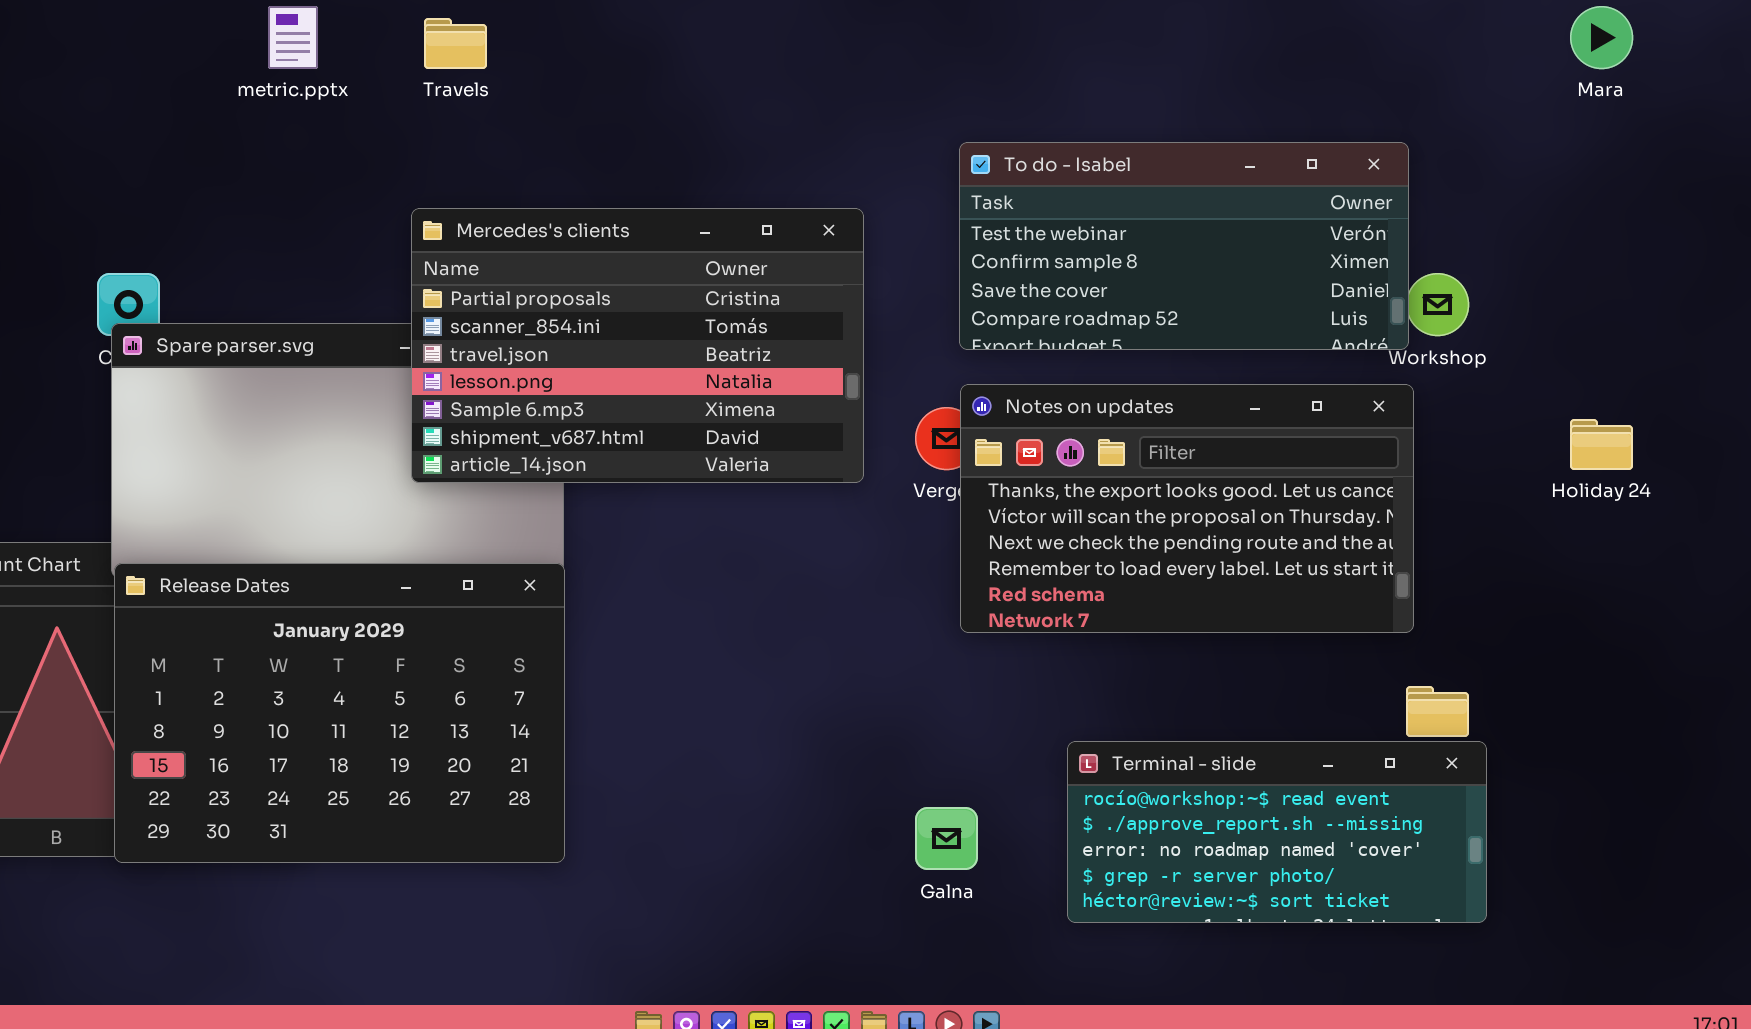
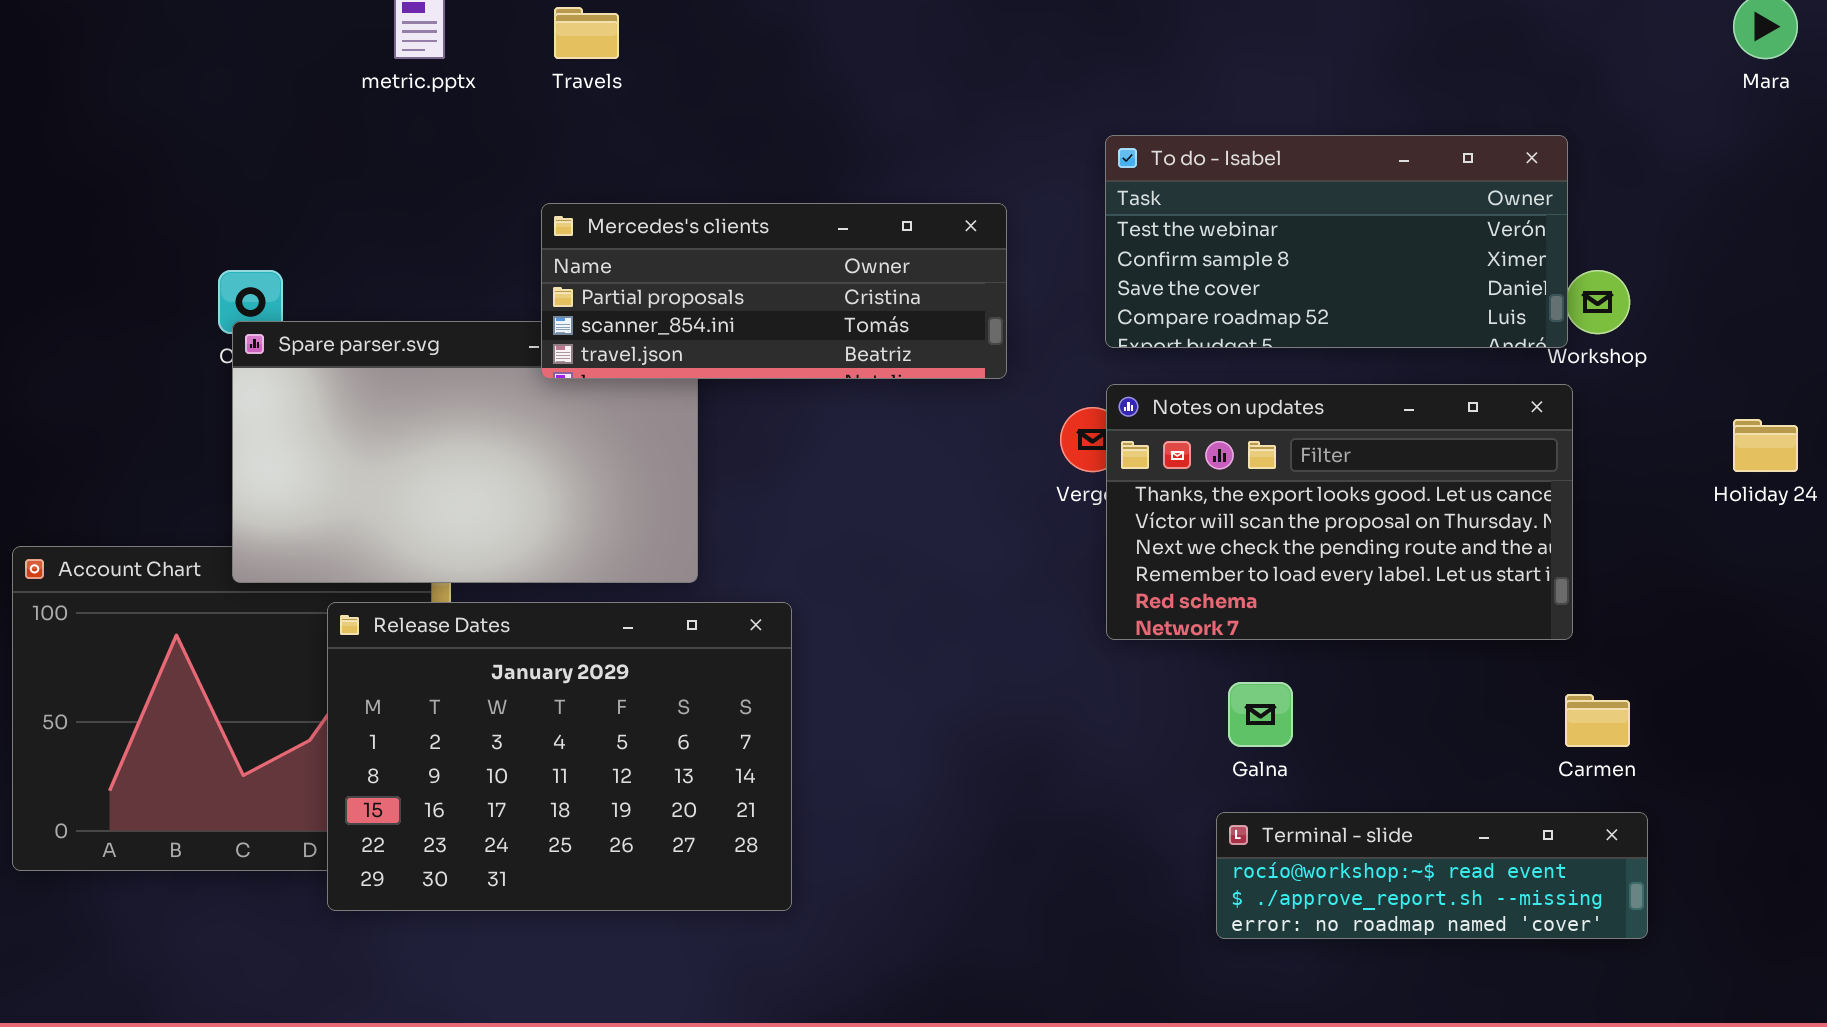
Mercedes's clients: [411,208,864,483] -> [541,203,1007,379], resized
Release Dates: [114,563,565,863] -> [327,602,792,911], moved
Terminal - slide: [1067,741,1487,923] -> [1216,812,1648,939], resized
Galna: [915,807,978,870] -> [1228,682,1293,747], moved

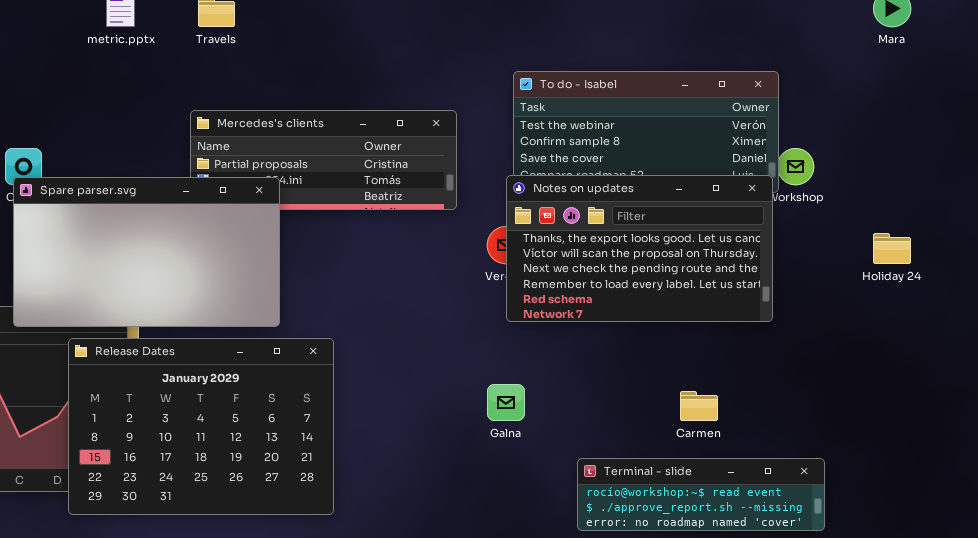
Spare parser.svg: [232,321,698,583] -> [13,177,280,327], raised
Notes on updates: [1106,384,1573,640] -> [506,175,773,322], moved
Galna: [1228,682,1293,747] -> [487,384,525,421], moved
Carmen: [1565,694,1630,747] -> [680,391,718,421], moved

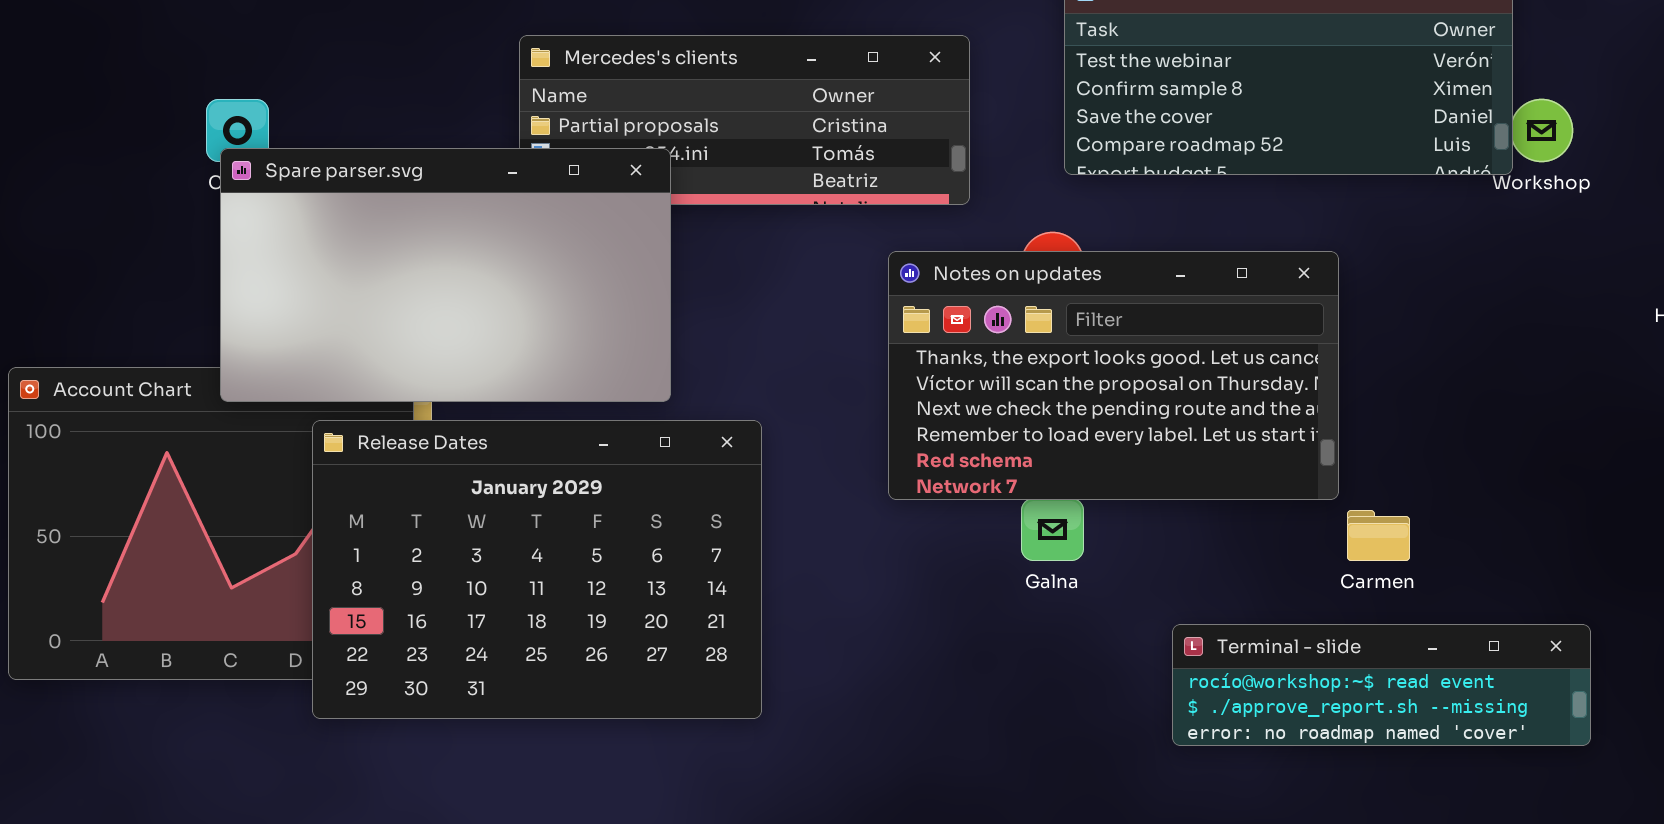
Notes on updates: [506,175,773,322] -> [888,251,1339,500], moved

